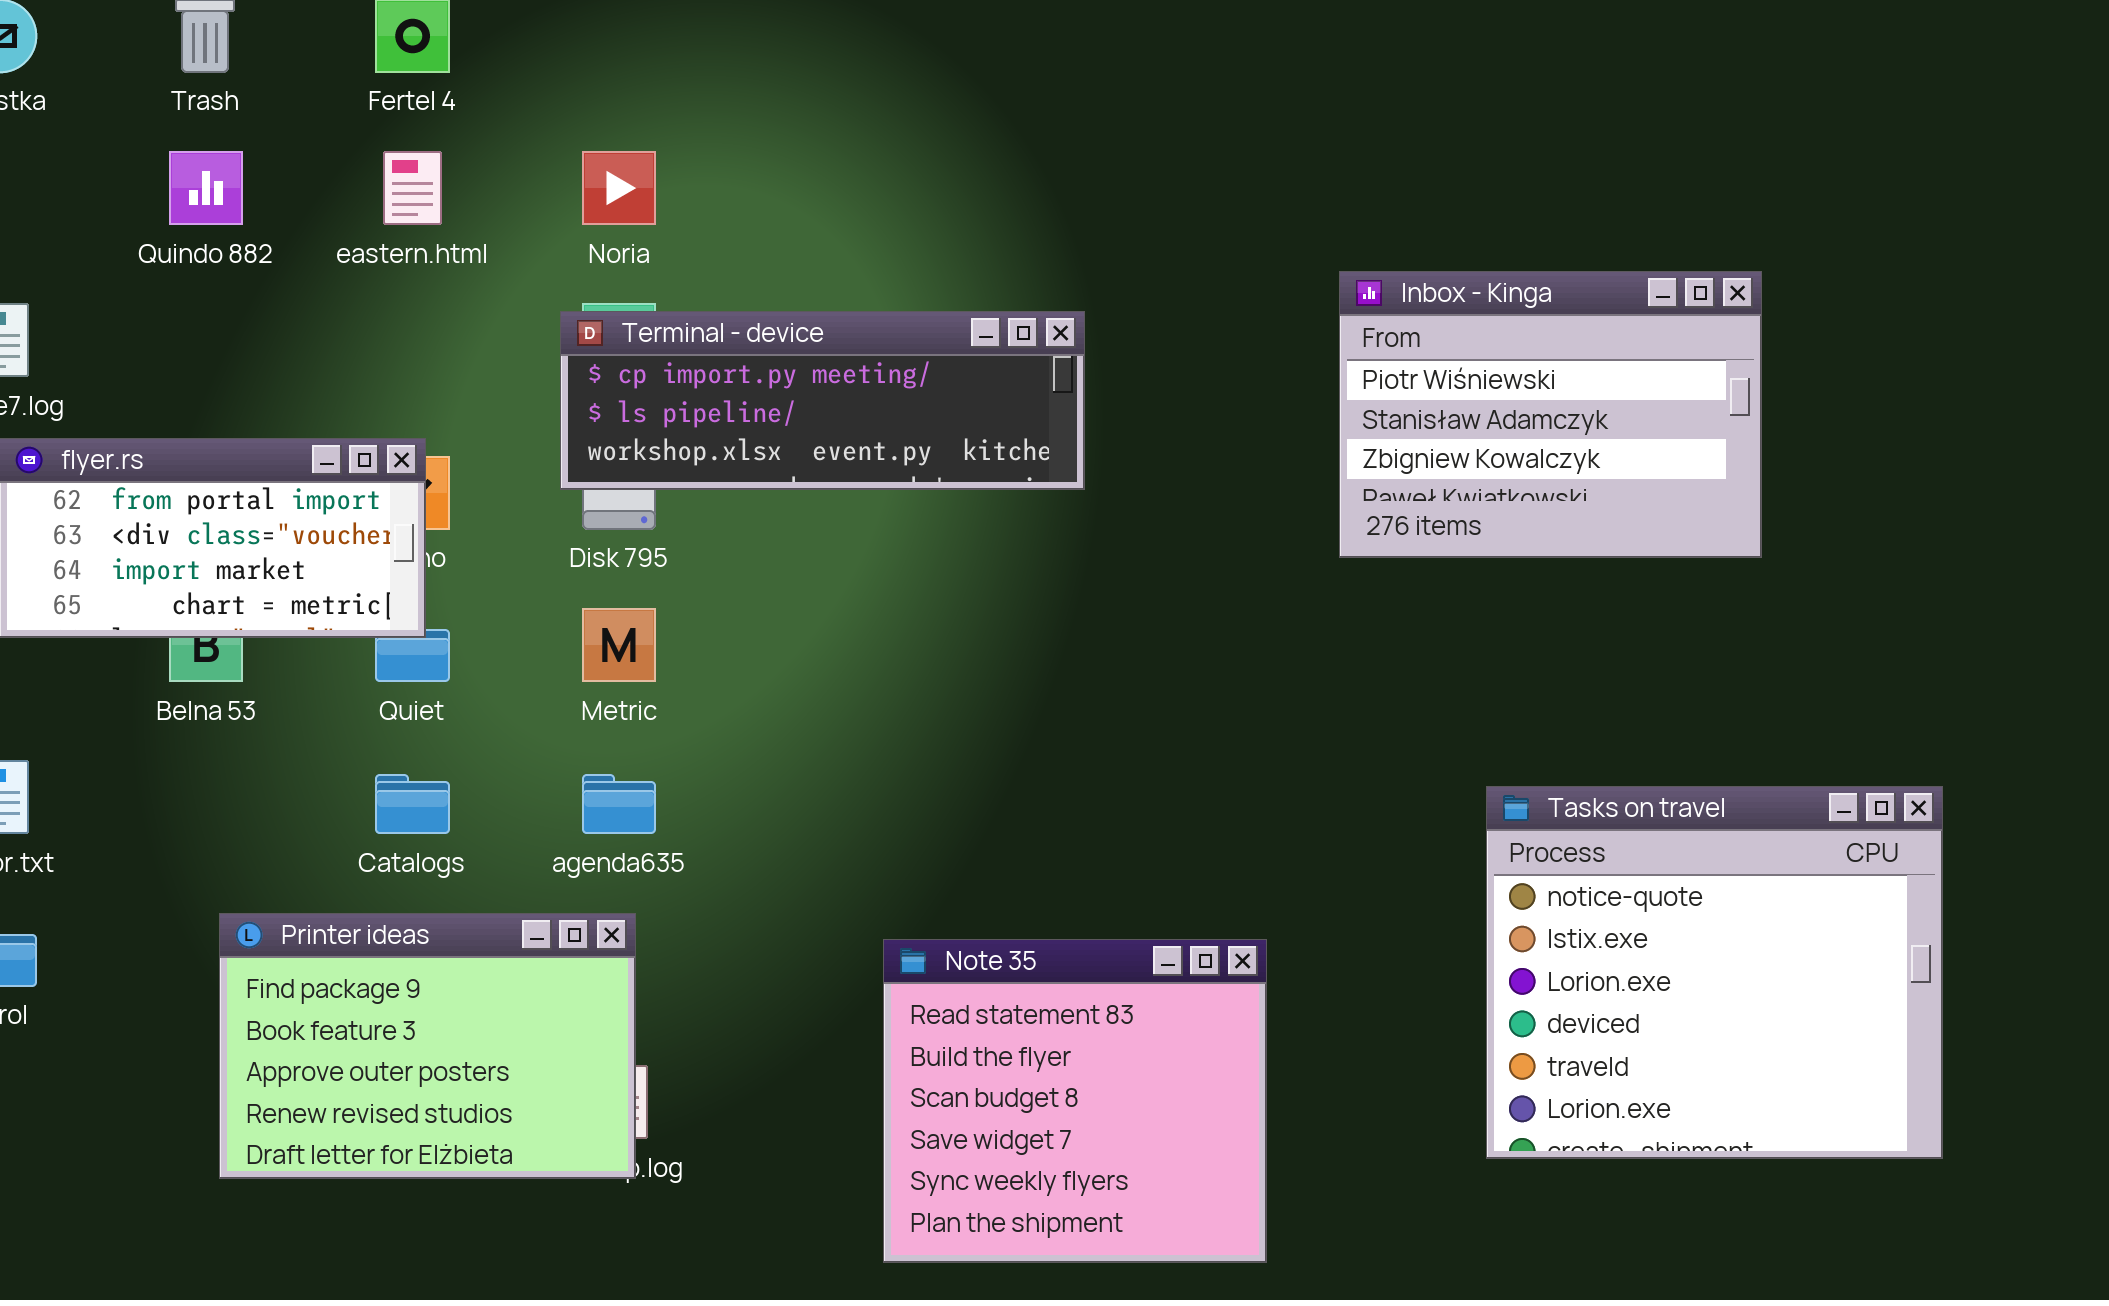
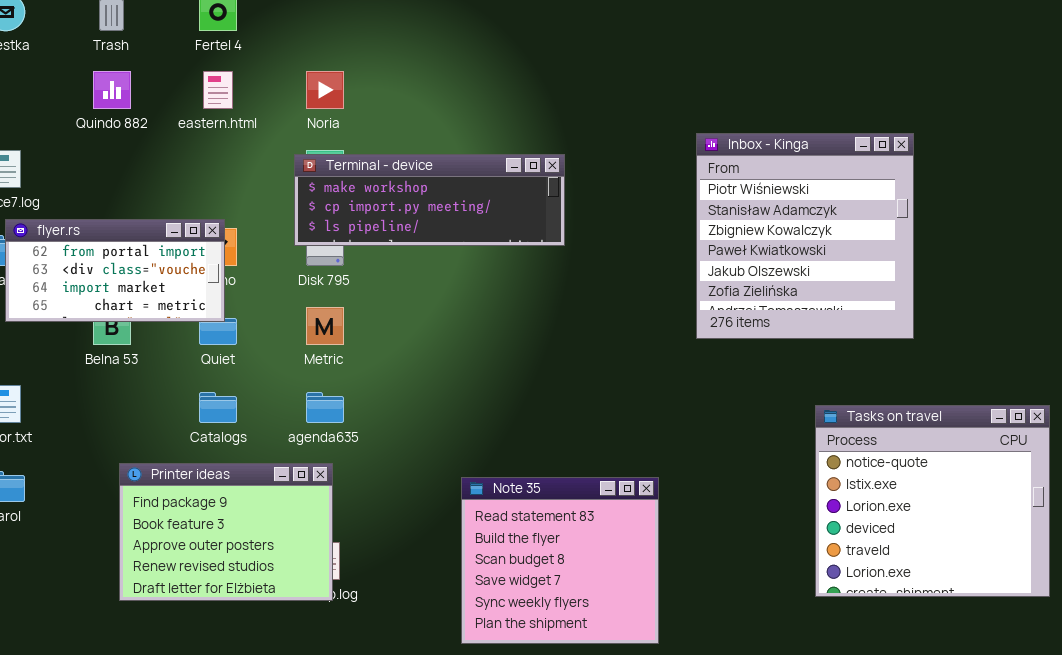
Inbox - Kinga: [1339,271,1762,558] -> [696,133,914,339], resized
Terminal - device: [560,311,1085,490] -> [294,154,565,246], scrolled up 1 row
Tasks on travel: [1486,786,1943,1159] -> [815,405,1050,597], moved

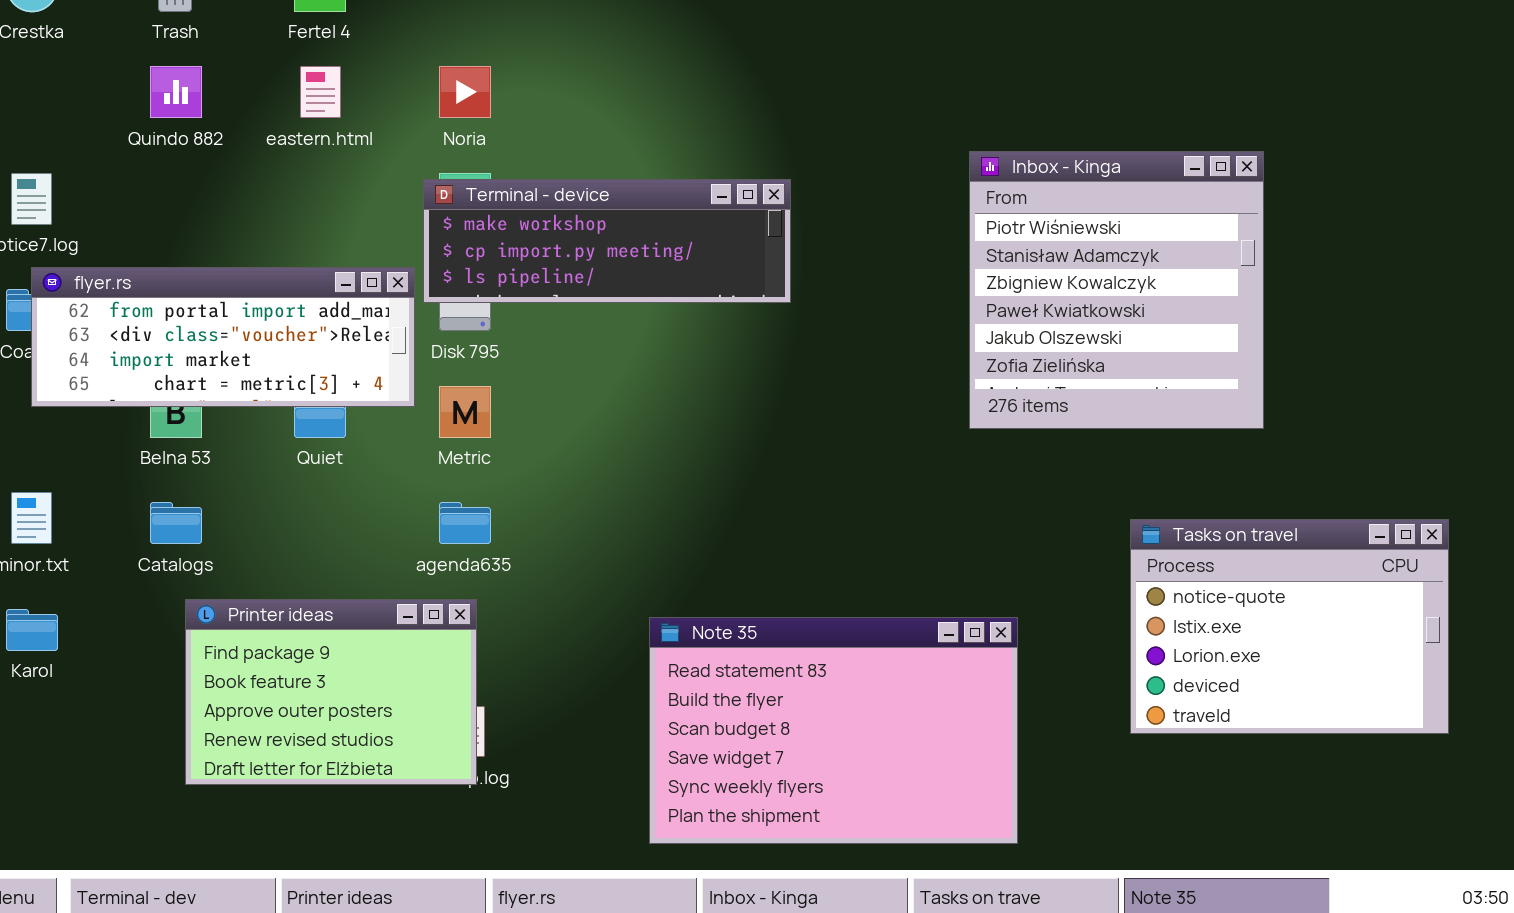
flyer.rs: [5,219,225,322] -> [31,267,415,407], resized
Catalogs: [199,392,237,423] -> [150,502,202,544], moved
Tasks on travel: [815,405,1050,597] -> [1130,519,1449,734], resized
Note 35: [461,477,659,644] -> [649,617,1018,844], resized

